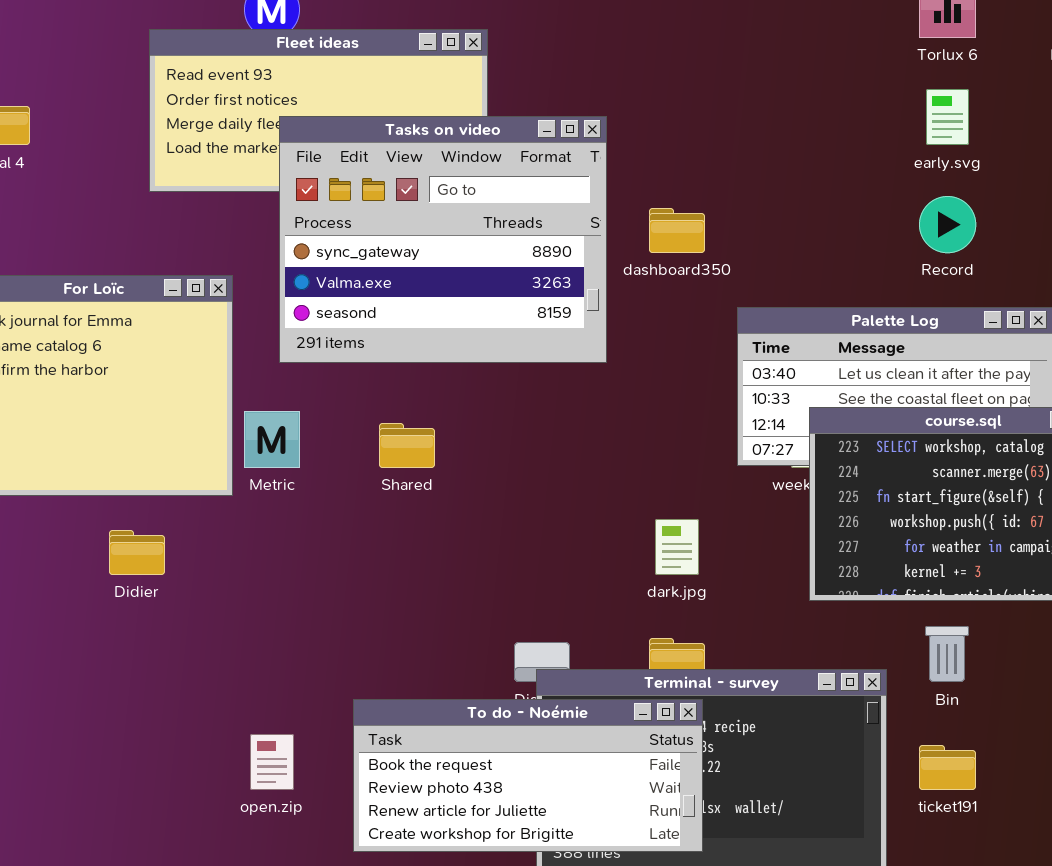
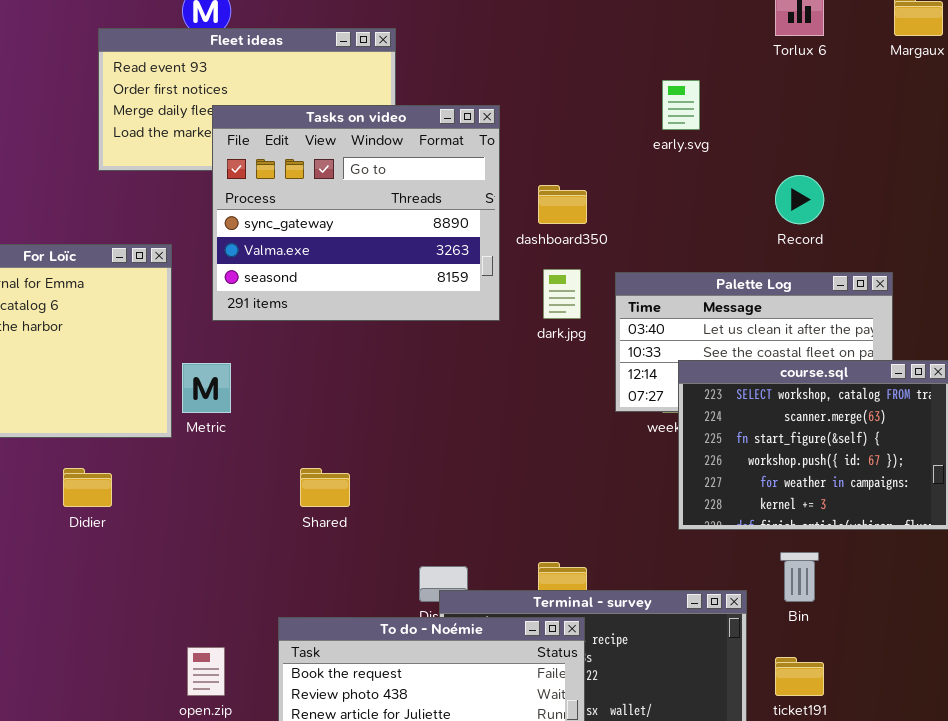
early.svg: [926,89,969,145] -> [662,80,700,130], moved
Shared: [379,423,435,468] -> [300,468,350,507], moved
dark.jpg: [655,519,699,575] -> [543,269,581,319], moved

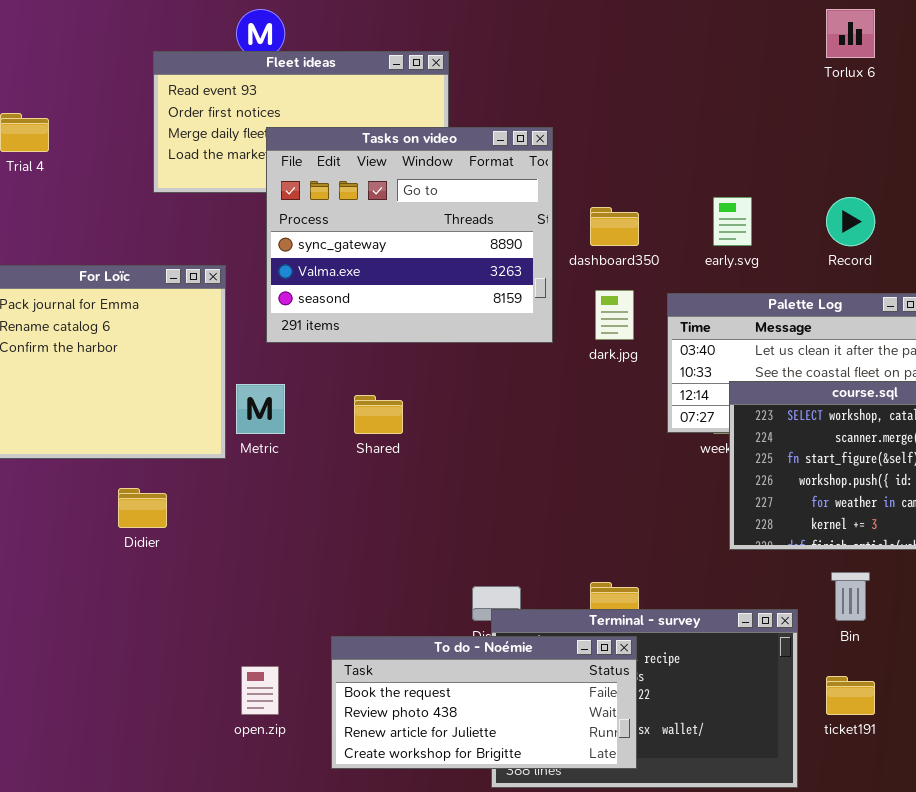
early.svg: [662,80,700,130] -> [713,197,752,246], moved
Shared: [300,468,350,507] -> [354,395,403,434], moved

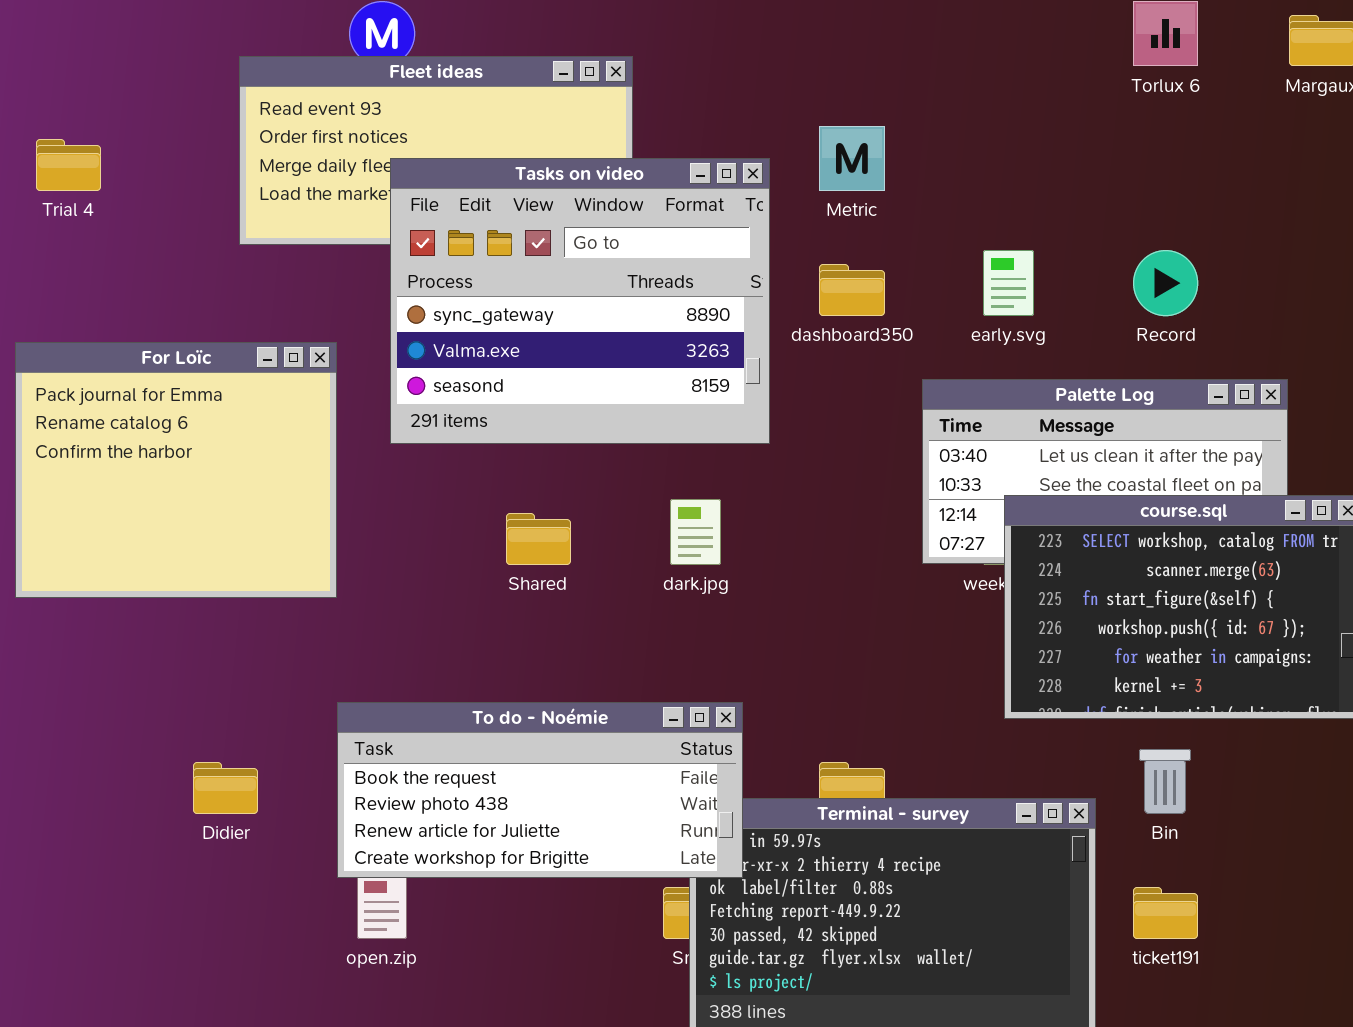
dark.jpg: [595,290,634,340] -> [670,499,721,565], moved
Metric: [236,384,285,434] -> [819,126,885,191], moved
Didier: [118,488,167,528] -> [193,762,258,814], moved
To do - Noémie: [331,636,637,769] -> [337,702,743,878], moved

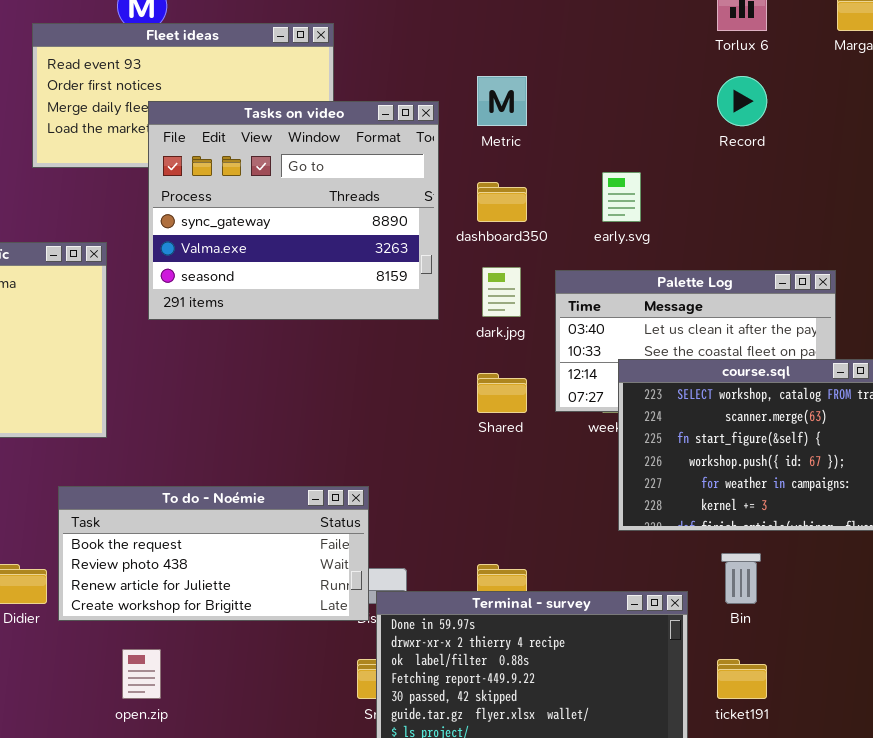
Record: [1133,250,1198,316] -> [717,76,767,126], moved
dark.jpg: [670,499,721,565] -> [482,267,521,317], moved
Shared: [506,513,571,565] -> [477,373,527,413], moved
To do - Noémie: [337,702,743,878] -> [58,486,369,621], moved

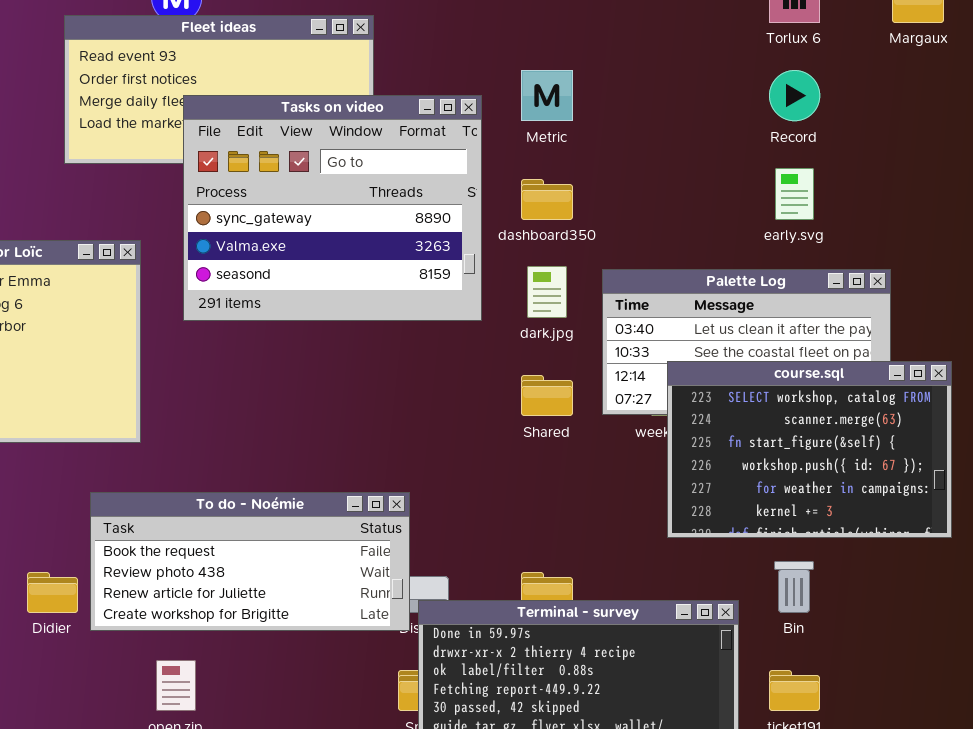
early.svg: [602,172,641,222] -> [775,168,814,220], moved

